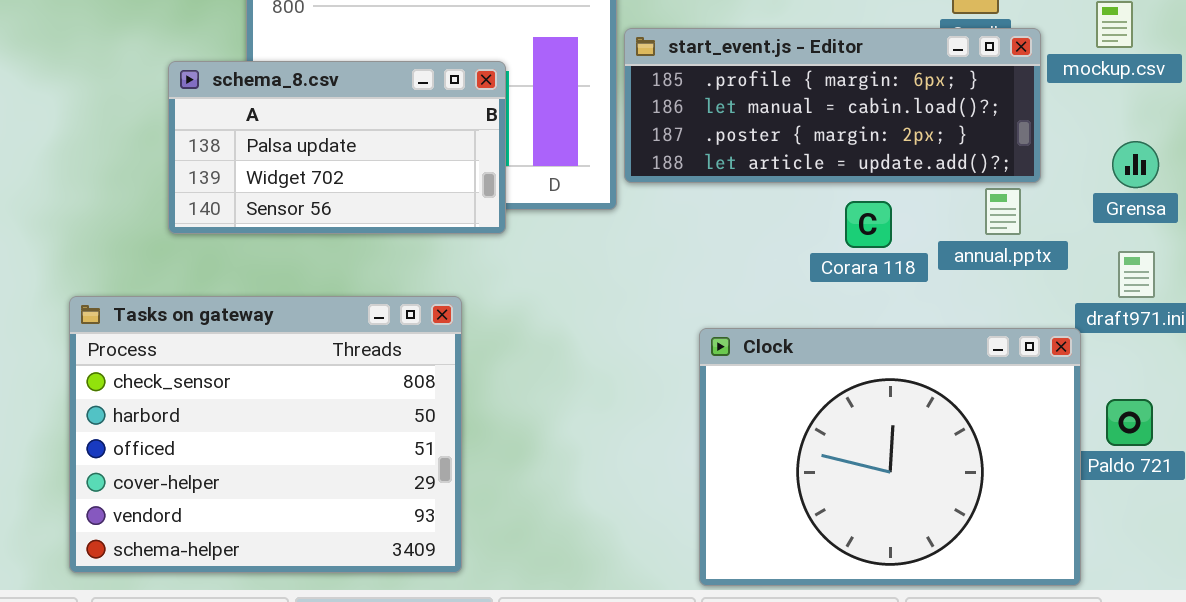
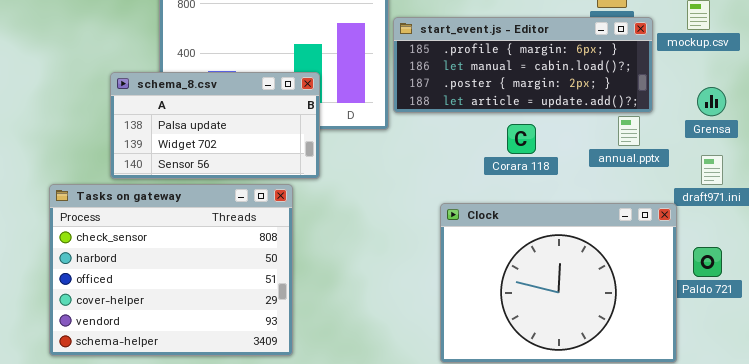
schema_8.csv: [168,61,506,234] -> [110,72,320,179], moved
Corara 118: [845,201,892,248] -> [507,124,536,154], moved

